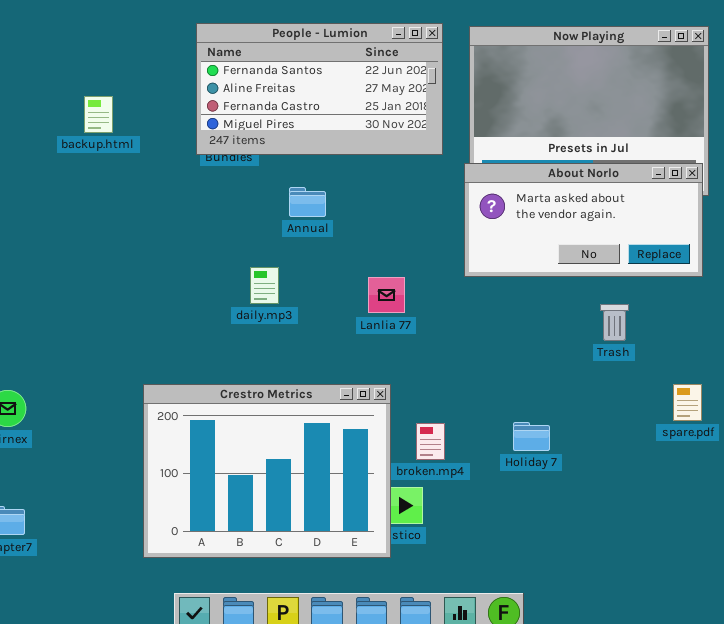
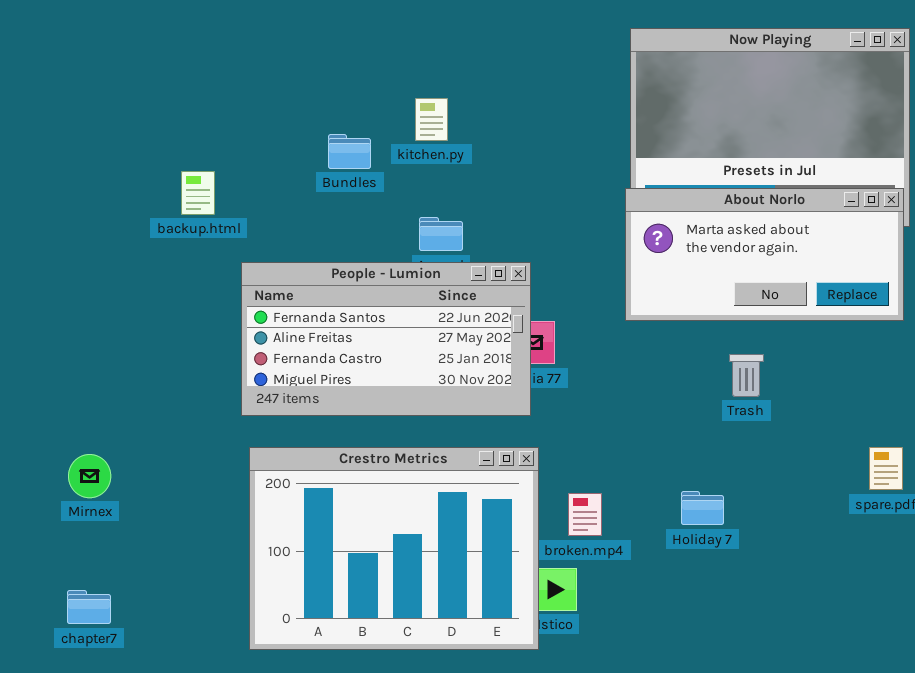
People - Lumion: [196,23,443,155] -> [241,262,531,416], moved
backup.html: [84,96,113,133] -> [181,171,215,215], moved
Trash: [600,304,629,341] -> [729,354,764,397], moved

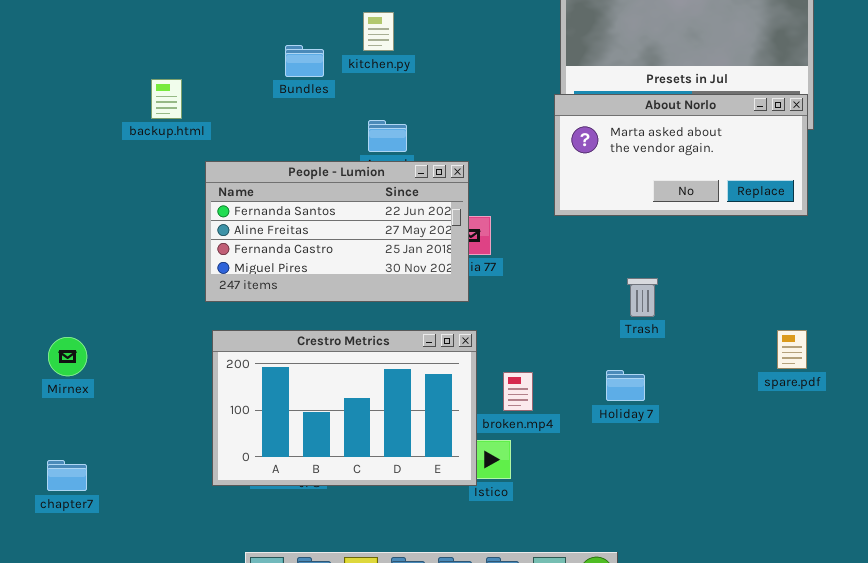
Trash: [729,354,764,397] -> [627,278,658,317], moved
Crestro Metrics: [249,447,539,650] -> [212,330,477,486], resized

